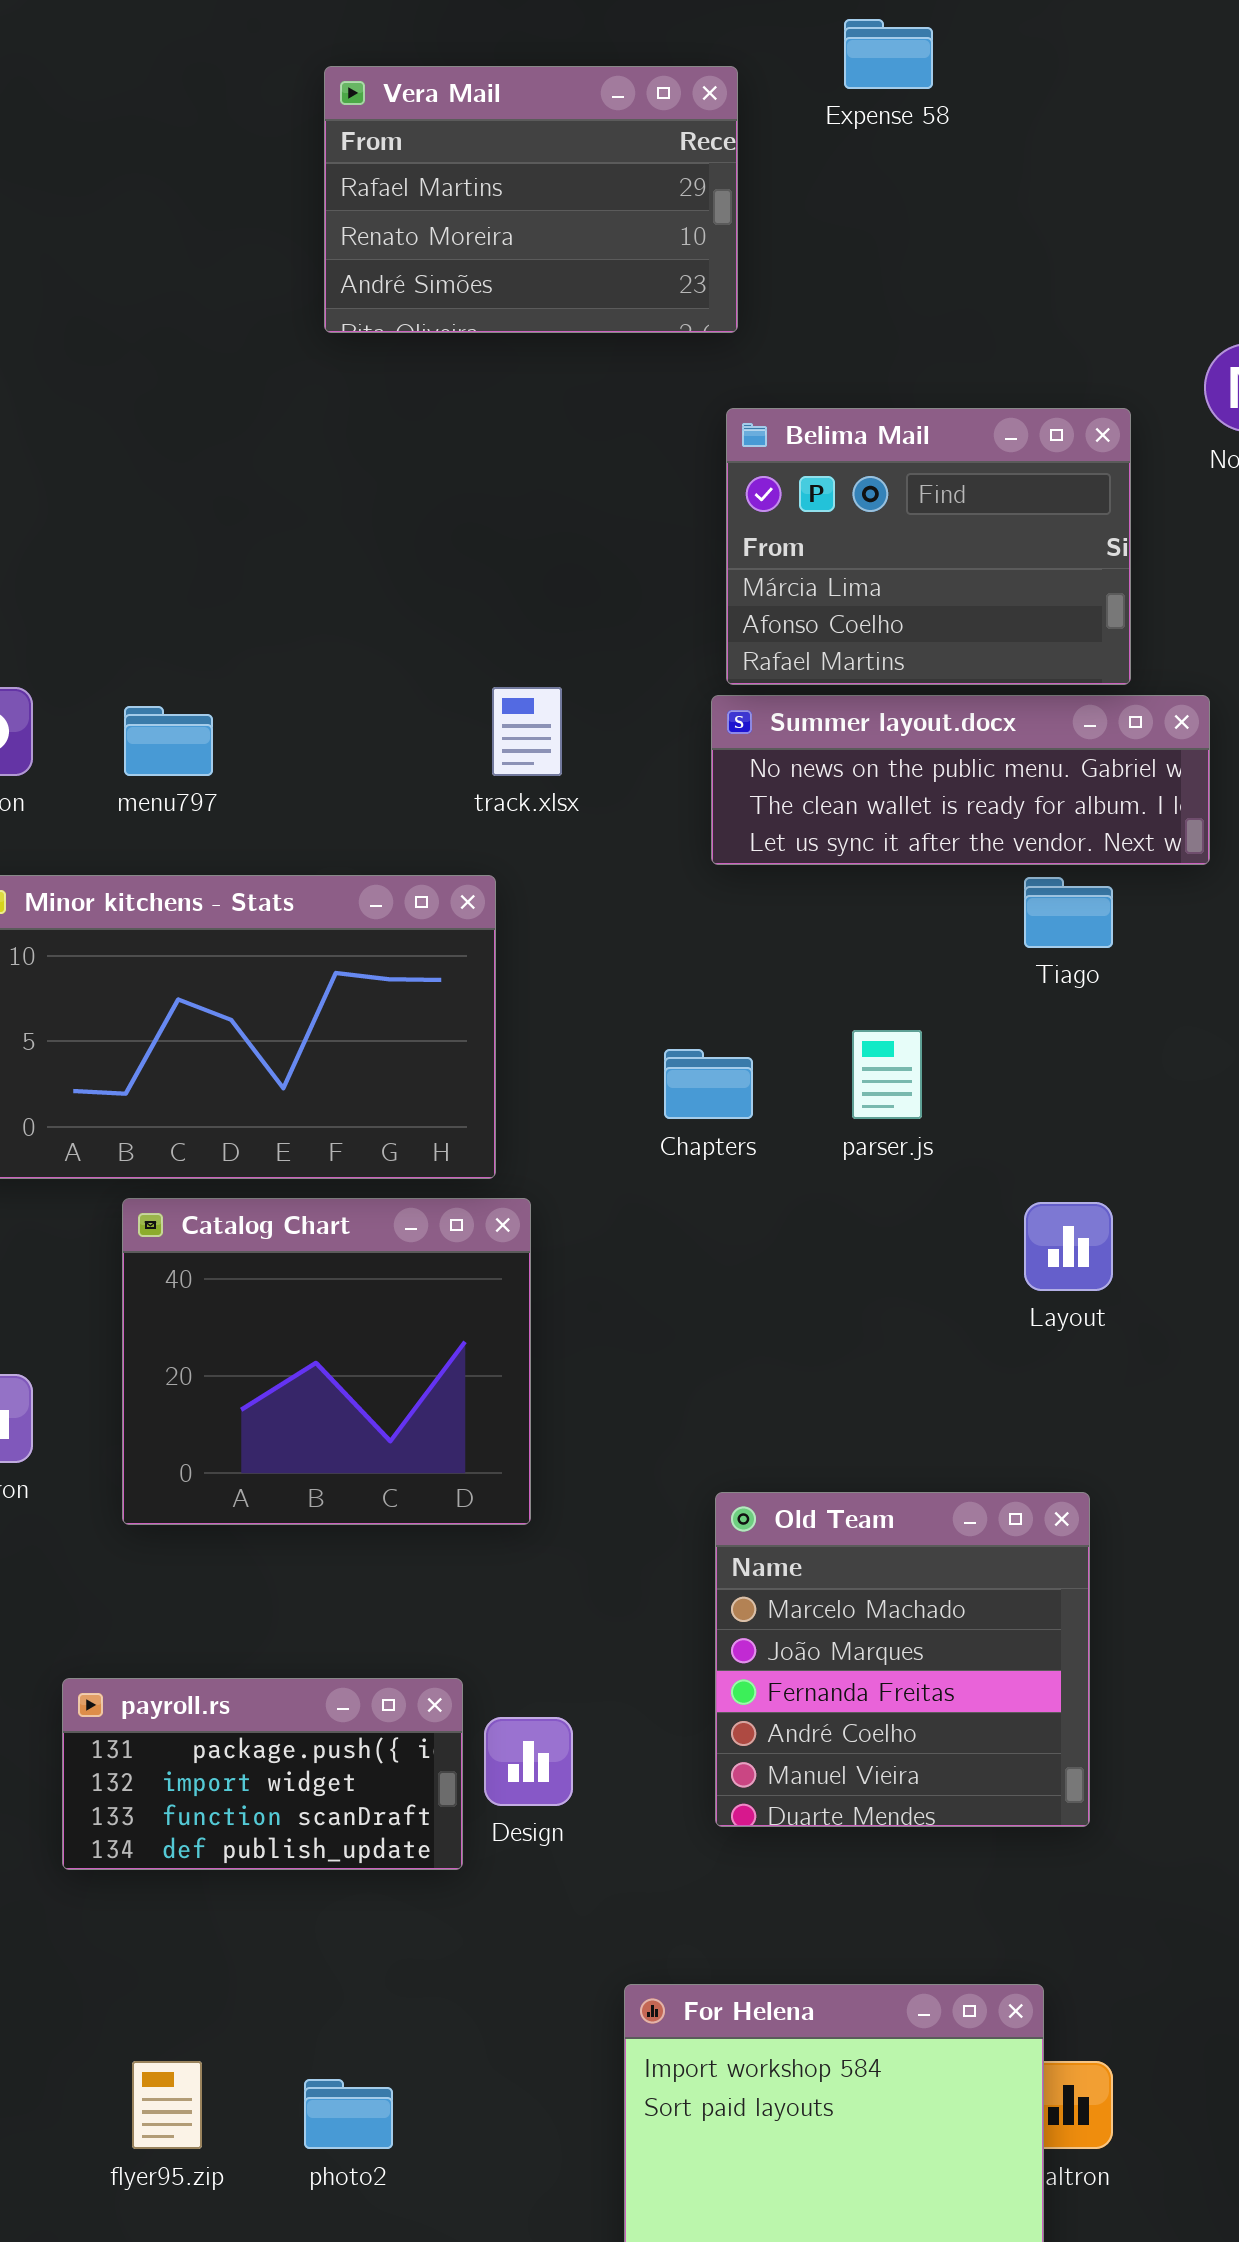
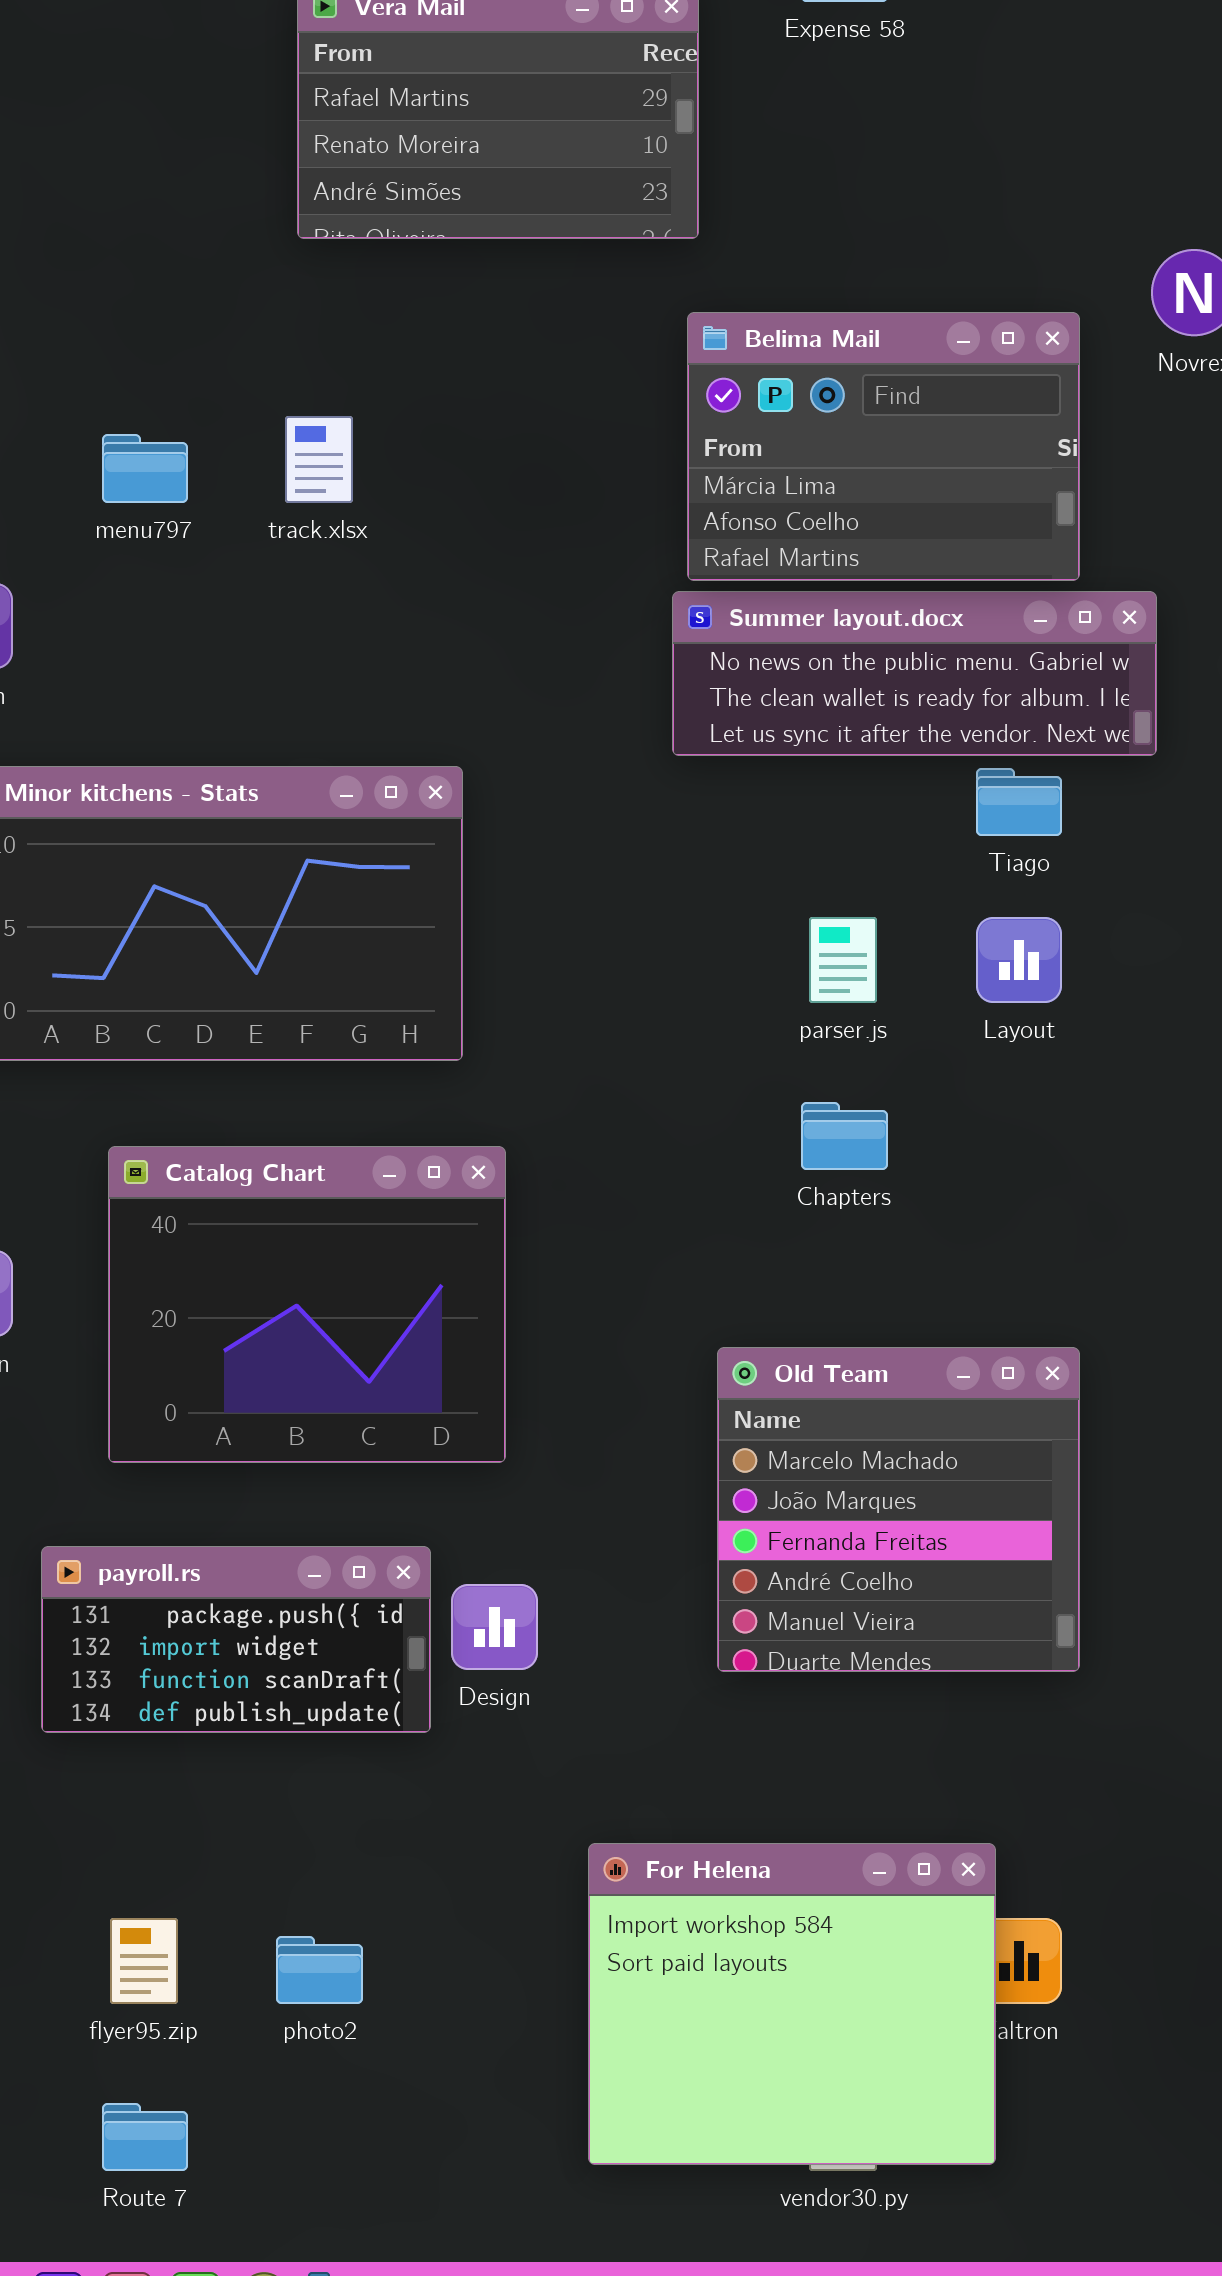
track.xlsx: [492,687,562,776] -> [285,416,353,503], moved
menu797: [124,706,213,776] -> [102,434,188,503], moved
Chapters: [664,1049,753,1119] -> [801,1102,888,1170], moved
Catalog Chart: [122,1198,531,1525] -> [108,1146,506,1463], moved
Layout: [1024,1202,1113,1291] -> [976,917,1062,1003], moved
Old Team: [715,1492,1090,1827] -> [717,1347,1080,1672], moved

